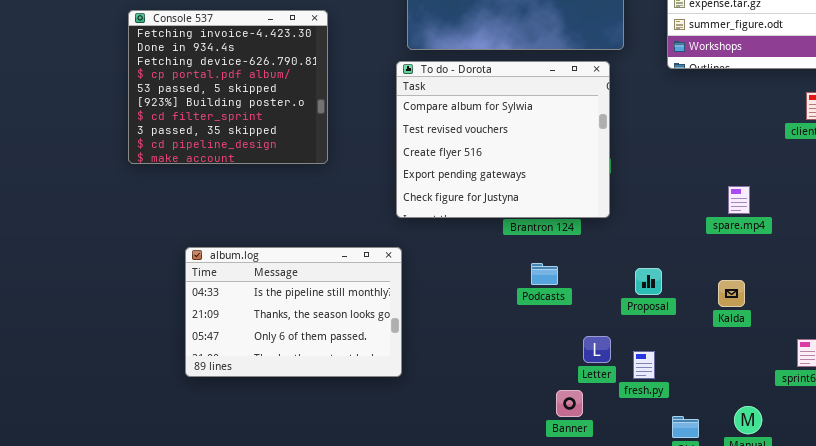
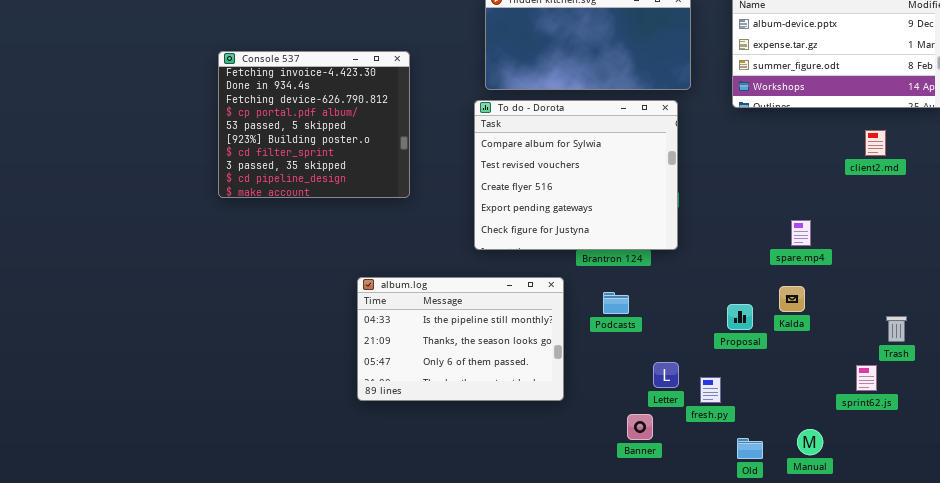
album.log: [185,247,402,377] -> [357,277,564,401], moved
Proposal: [635,268,662,295] -> [727,304,753,330], moved
Kalda: [718,280,745,307] -> [779,286,805,312], moved

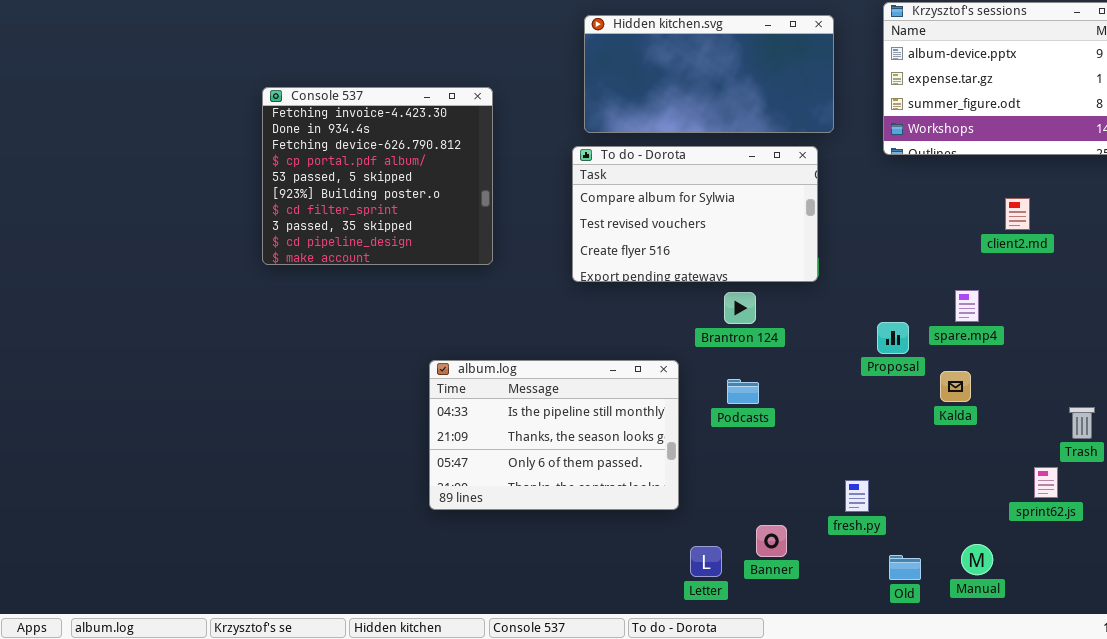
To do - Dorota: [474,100,678,250] -> [572,146,818,282], resized
client2.md: [865,130,886,156] -> [1005,198,1030,230], moved
Proposal: [727,304,753,330] -> [877,322,909,354], moved
Letter: [653,362,679,388] -> [690,546,722,577], moved

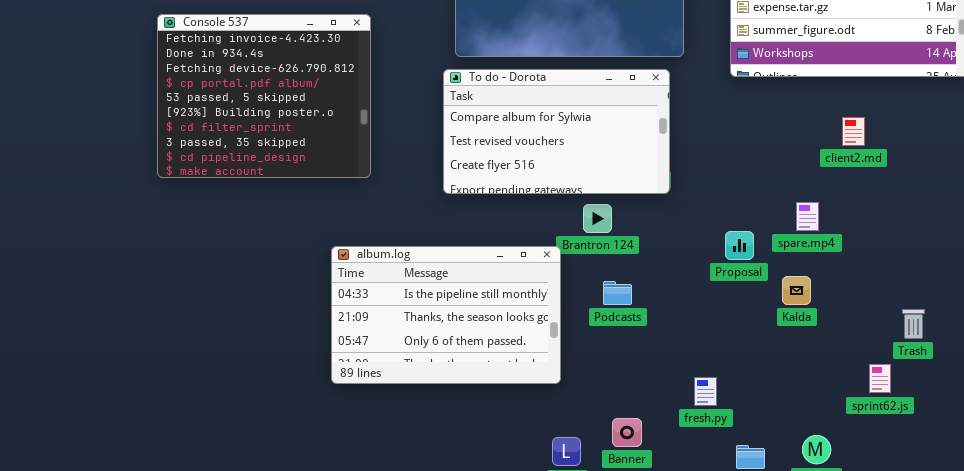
album.log: [429,360,679,510] -> [331,246,561,384], moved
Podcasts: [727,379,759,404] -> [603,281,632,305], moved

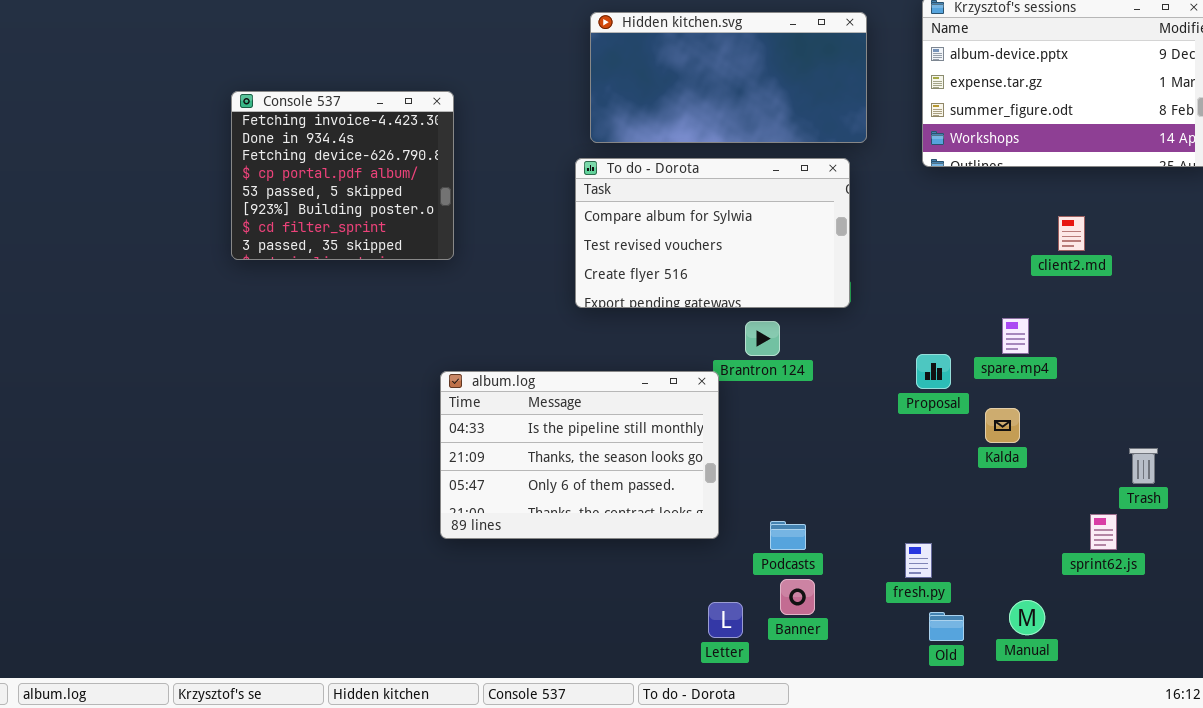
Console 537: [157,14,371,178] -> [231,91,454,260], resized
Podcasts: [603,281,632,305] -> [770,521,806,550], moved
fresh.py: [694,377,717,406] -> [905,543,932,578], moved

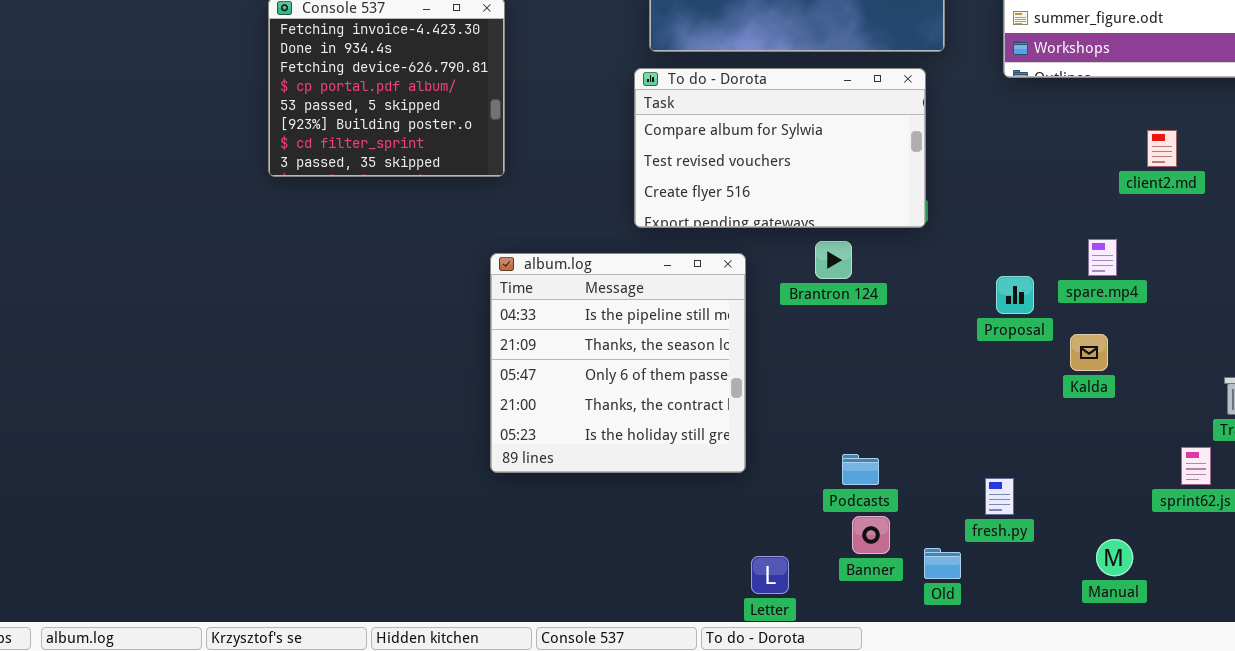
album.log: [440,371,719,539] -> [490,253,746,473], resized
Letter: [708,602,743,638] -> [751,556,789,594], moved
Old: [929,612,964,641] -> [924,548,961,579], moved

